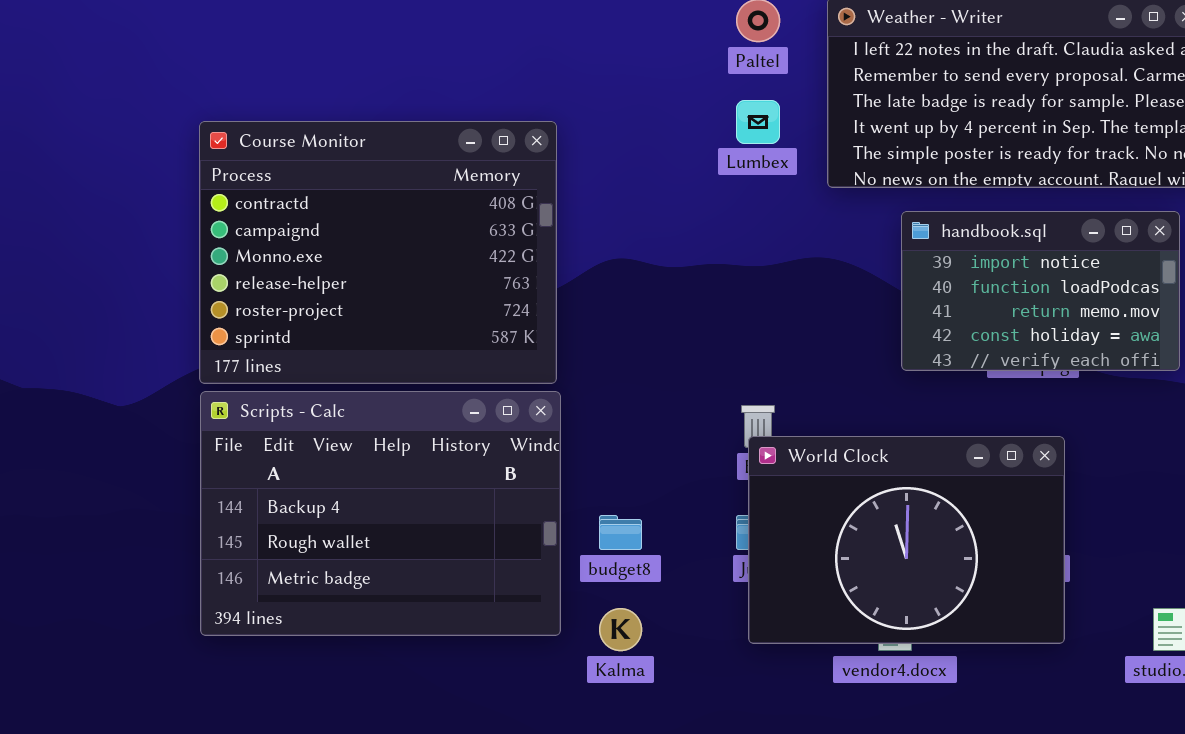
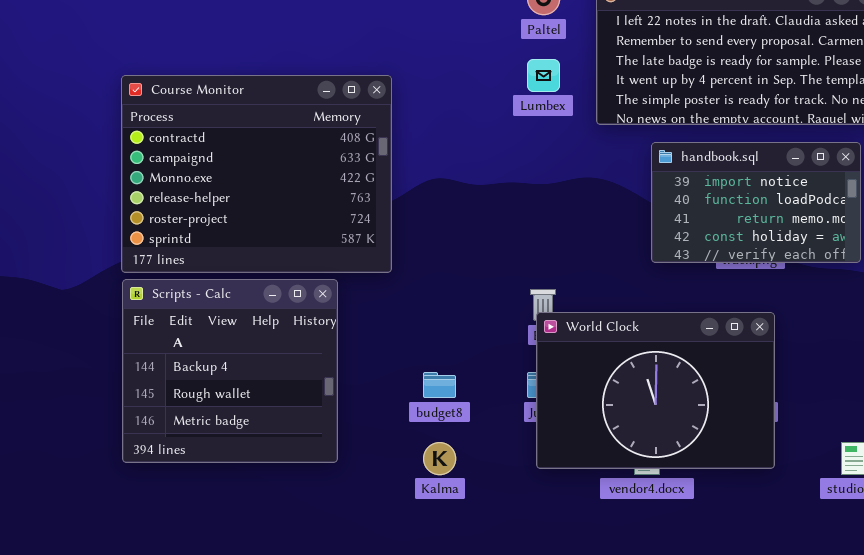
Scripts - Calc: [200,391,561,636] -> [122,279,338,463], resized

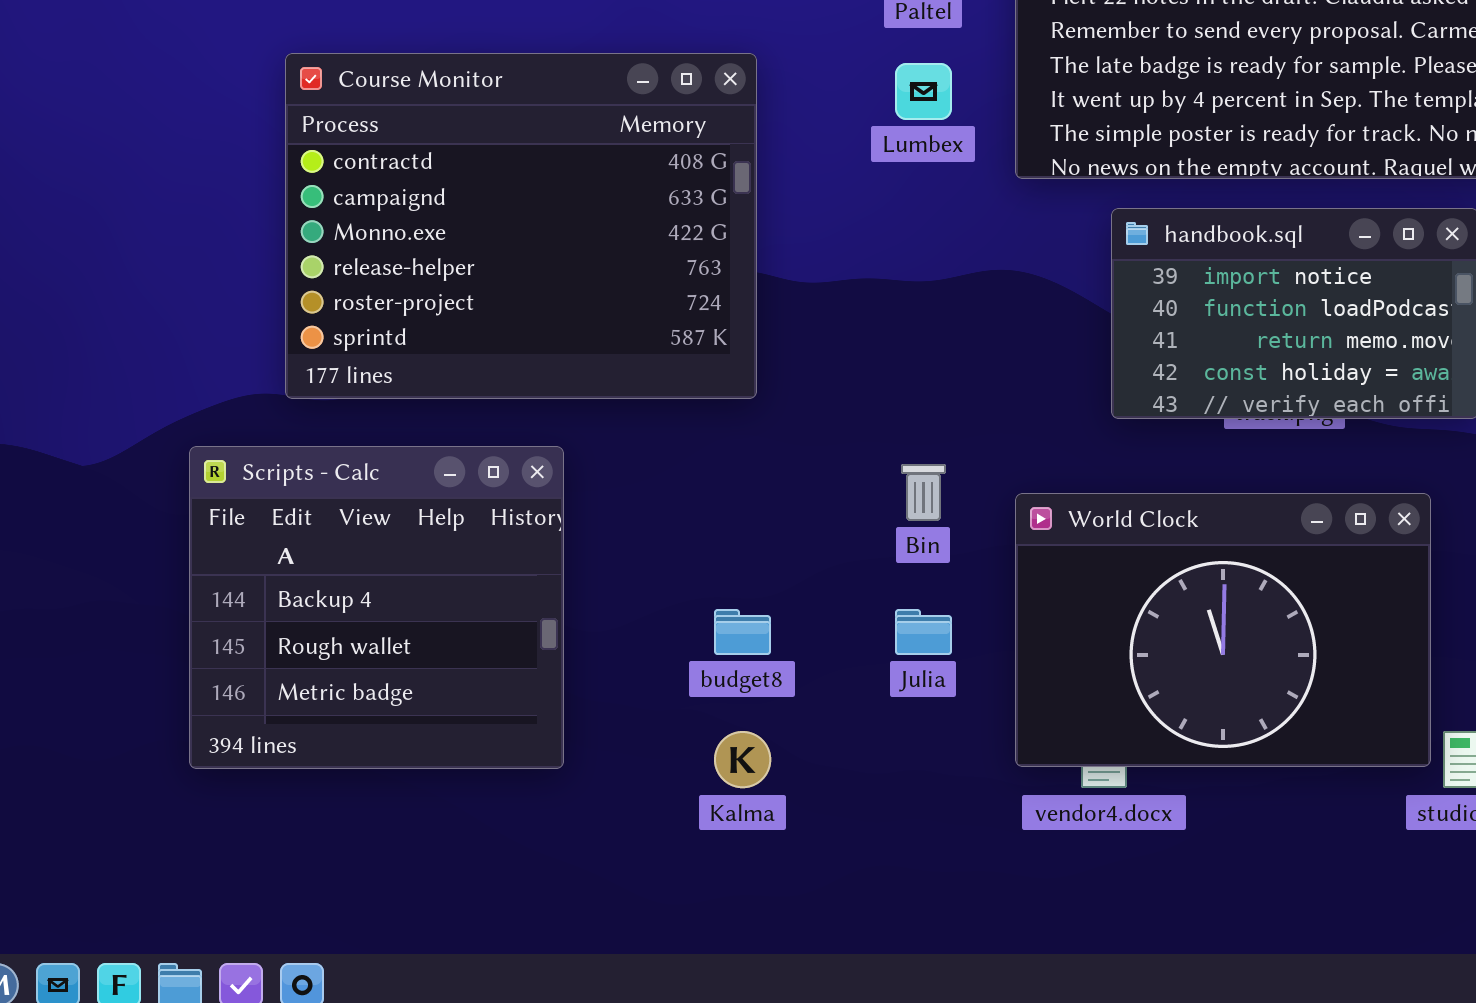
Course Monitor: [121,75,392,273] -> [285,53,757,399], moved
World Clock: [536,312,775,469] -> [1015,493,1431,767], moved

